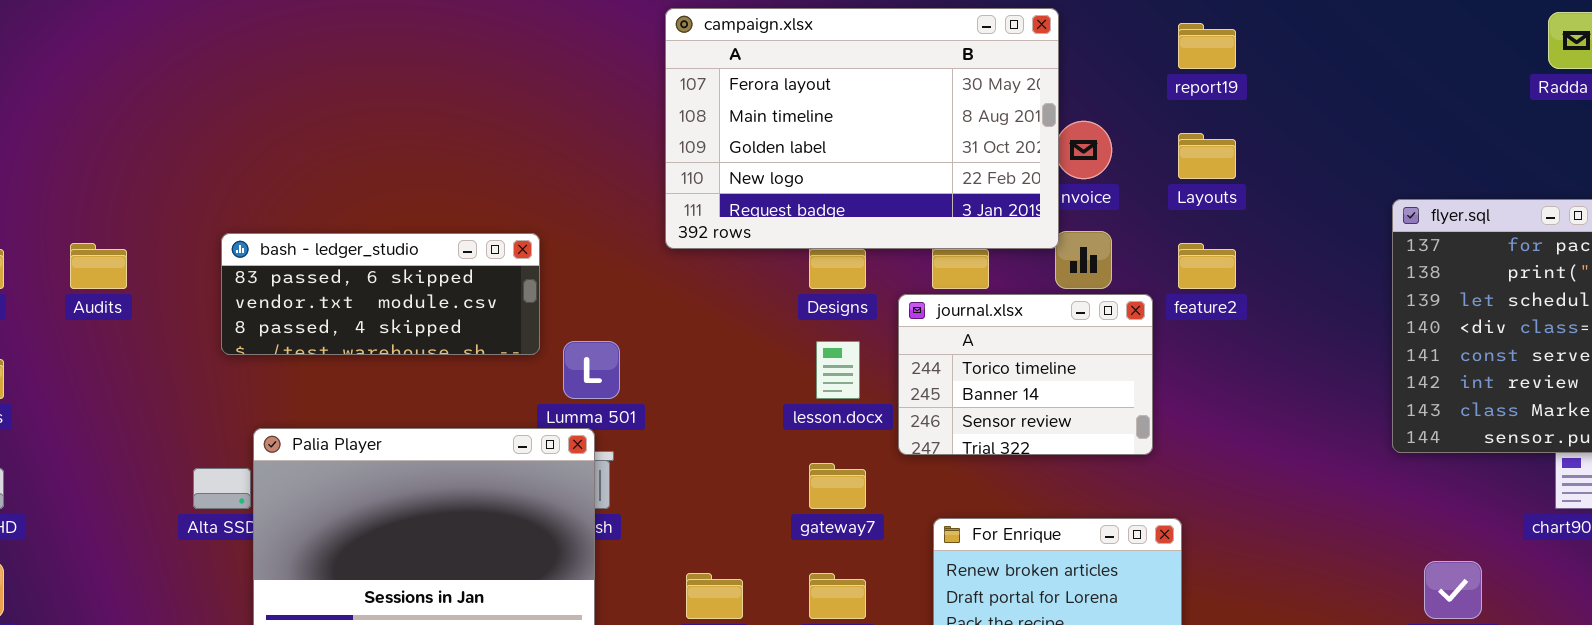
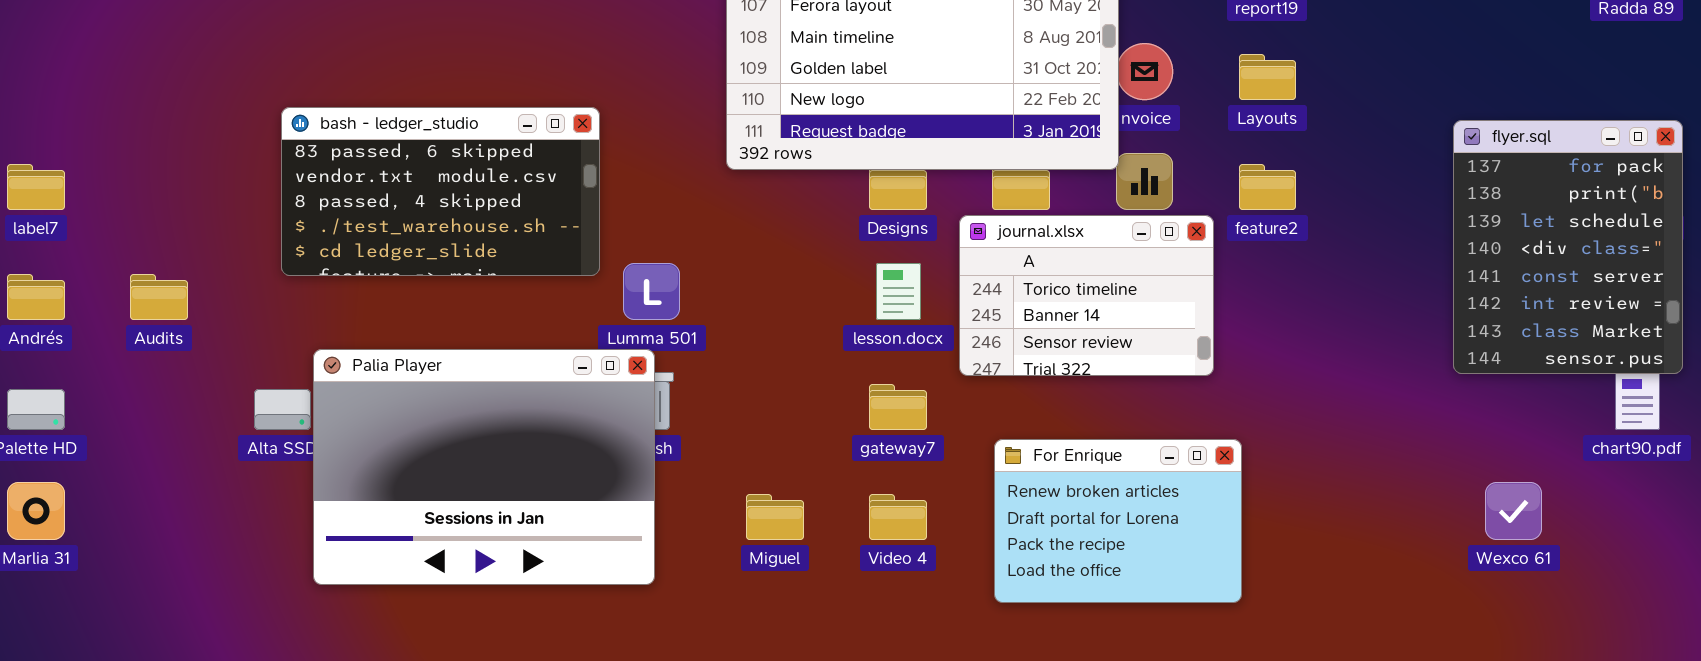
bash - ledger_studio: [221,233,540,355] -> [281,107,600,276], resized
Audits: [70,243,127,289] -> [130,274,188,320], moved

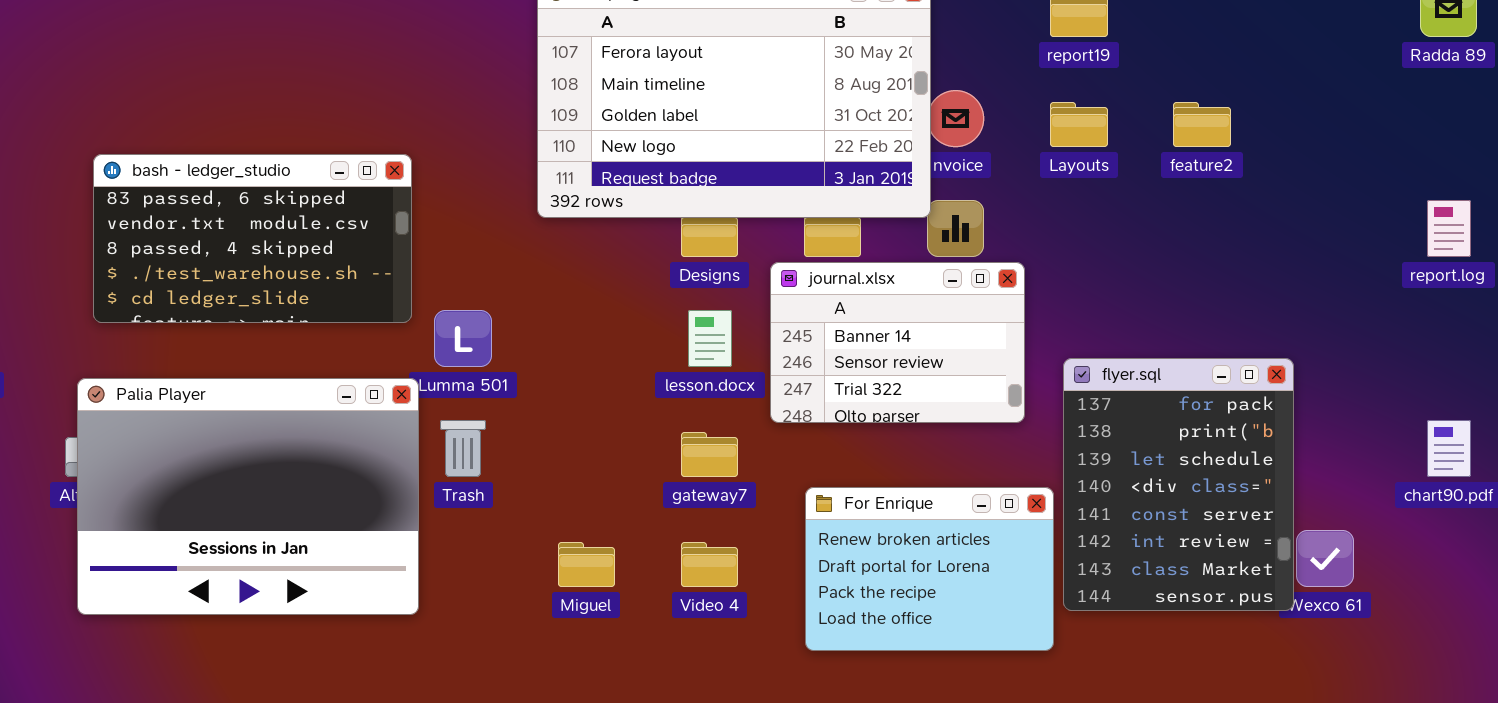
flyer.sql: [1453,120,1683,374] -> [1063,358,1294,611], moved
feature2: [1239,164,1296,210] -> [1173,102,1231,147], moved
journal.xlsx: [959,215,1214,376] -> [770,262,1025,423], scrolled down 1 row
Palia Player: [313,349,655,585] -> [77,378,419,615], moved

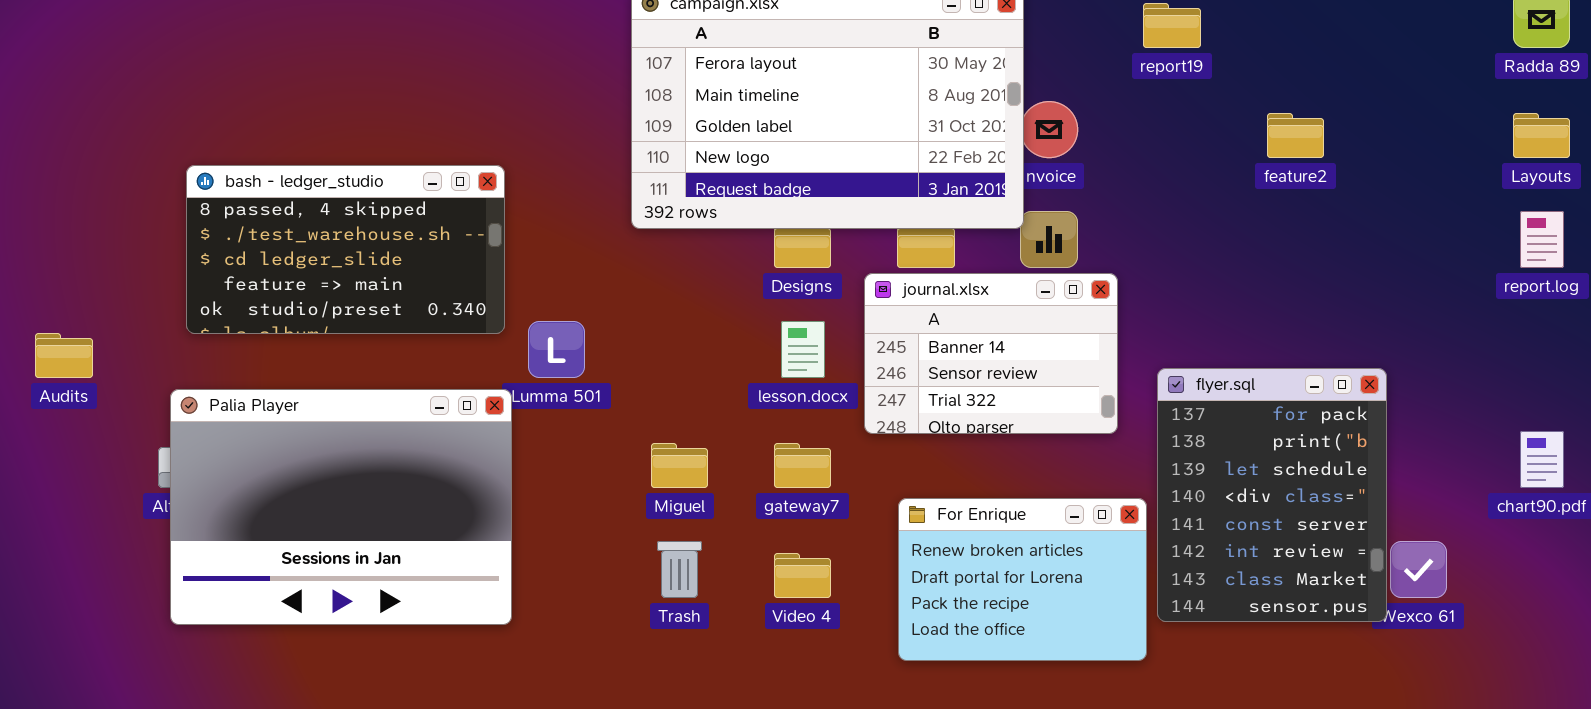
Layouts: [1050,102,1108,147] -> [1513,113,1570,158], moved
bash - ledger_studio: [93,154,412,323] -> [186,165,505,334], scrolled down 2 rows
Trash: [440,420,486,477] -> [657,541,702,598], moved
Miguel: [558,542,615,587] -> [651,443,708,488], moved

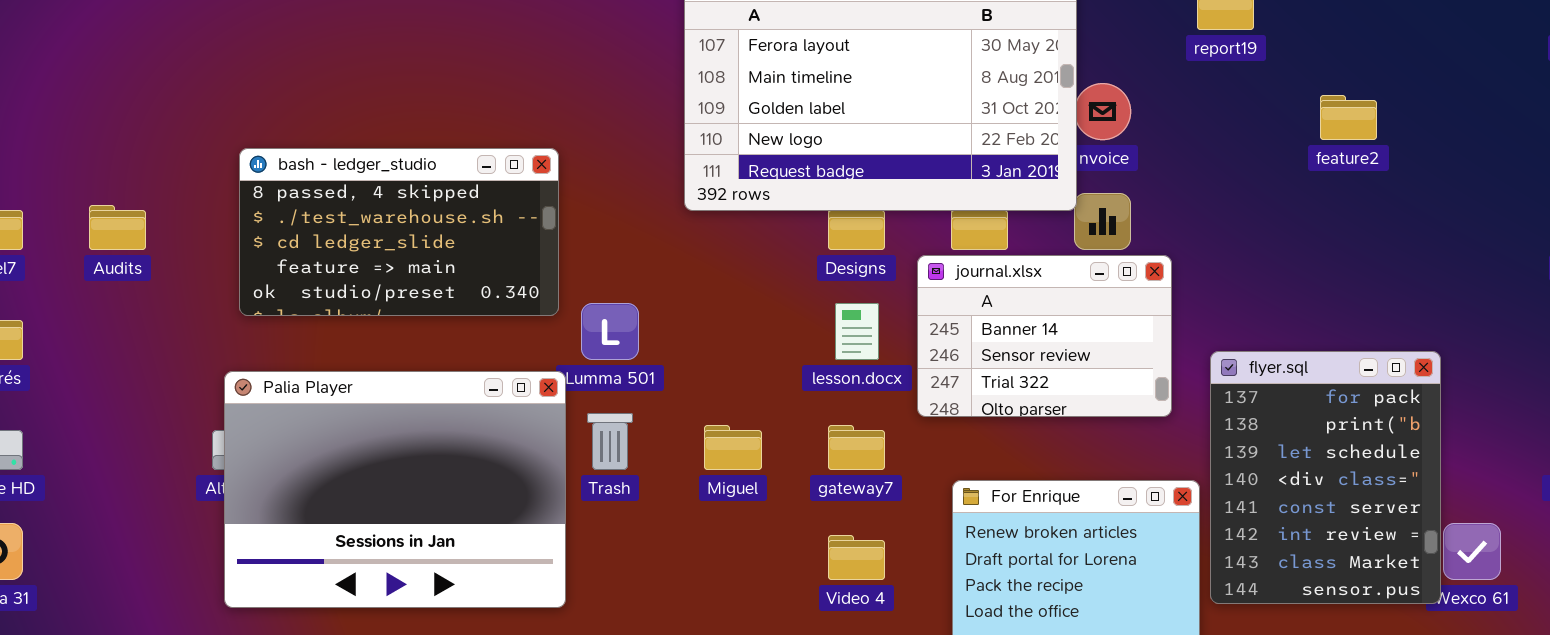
Audits: [35,333,93,378] -> [89,205,146,250], moved
Trash: [657,541,702,598] -> [587,413,633,470], moved

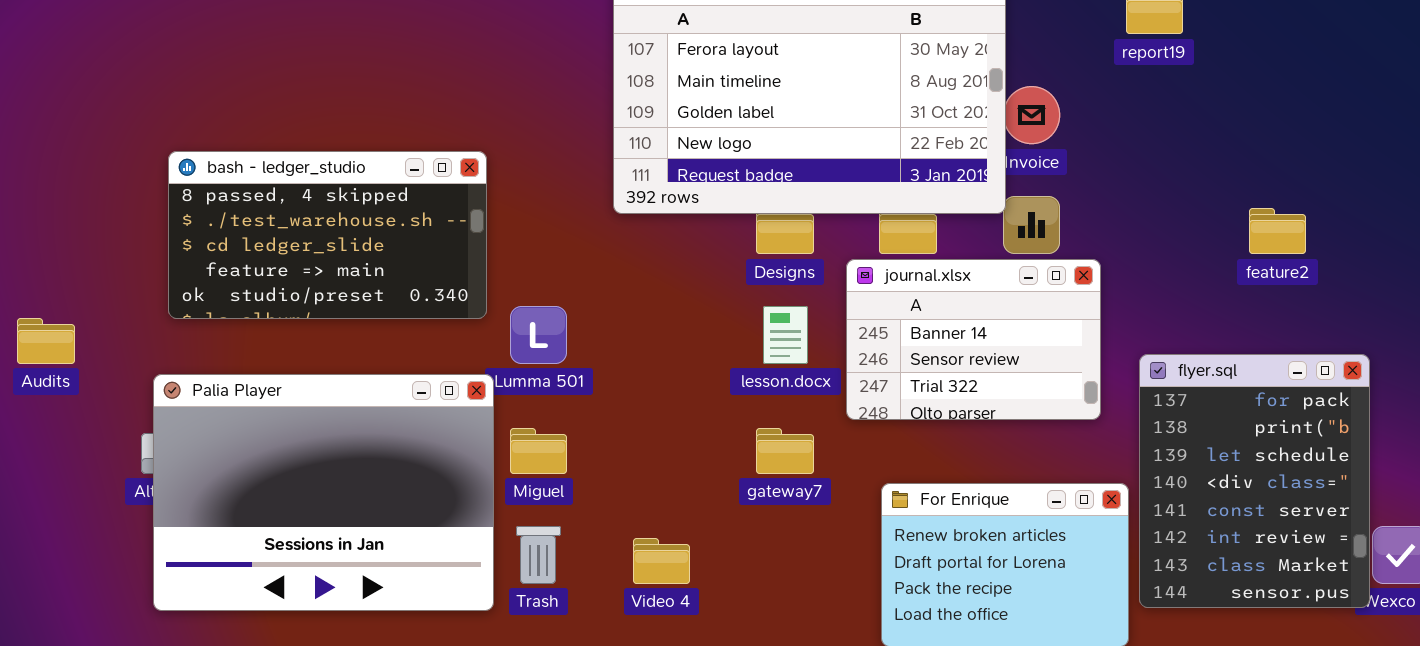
feature2: [1320,95,1377,140] -> [1249,208,1306,254], moved
Audits: [89,205,146,250] -> [17,318,75,364], moved
Trash: [587,413,633,470] -> [516,526,561,584], moved
Miguel: [704,425,762,470] -> [510,428,567,474], moved
Video 4: [828,535,885,580] -> [633,538,690,584], moved

